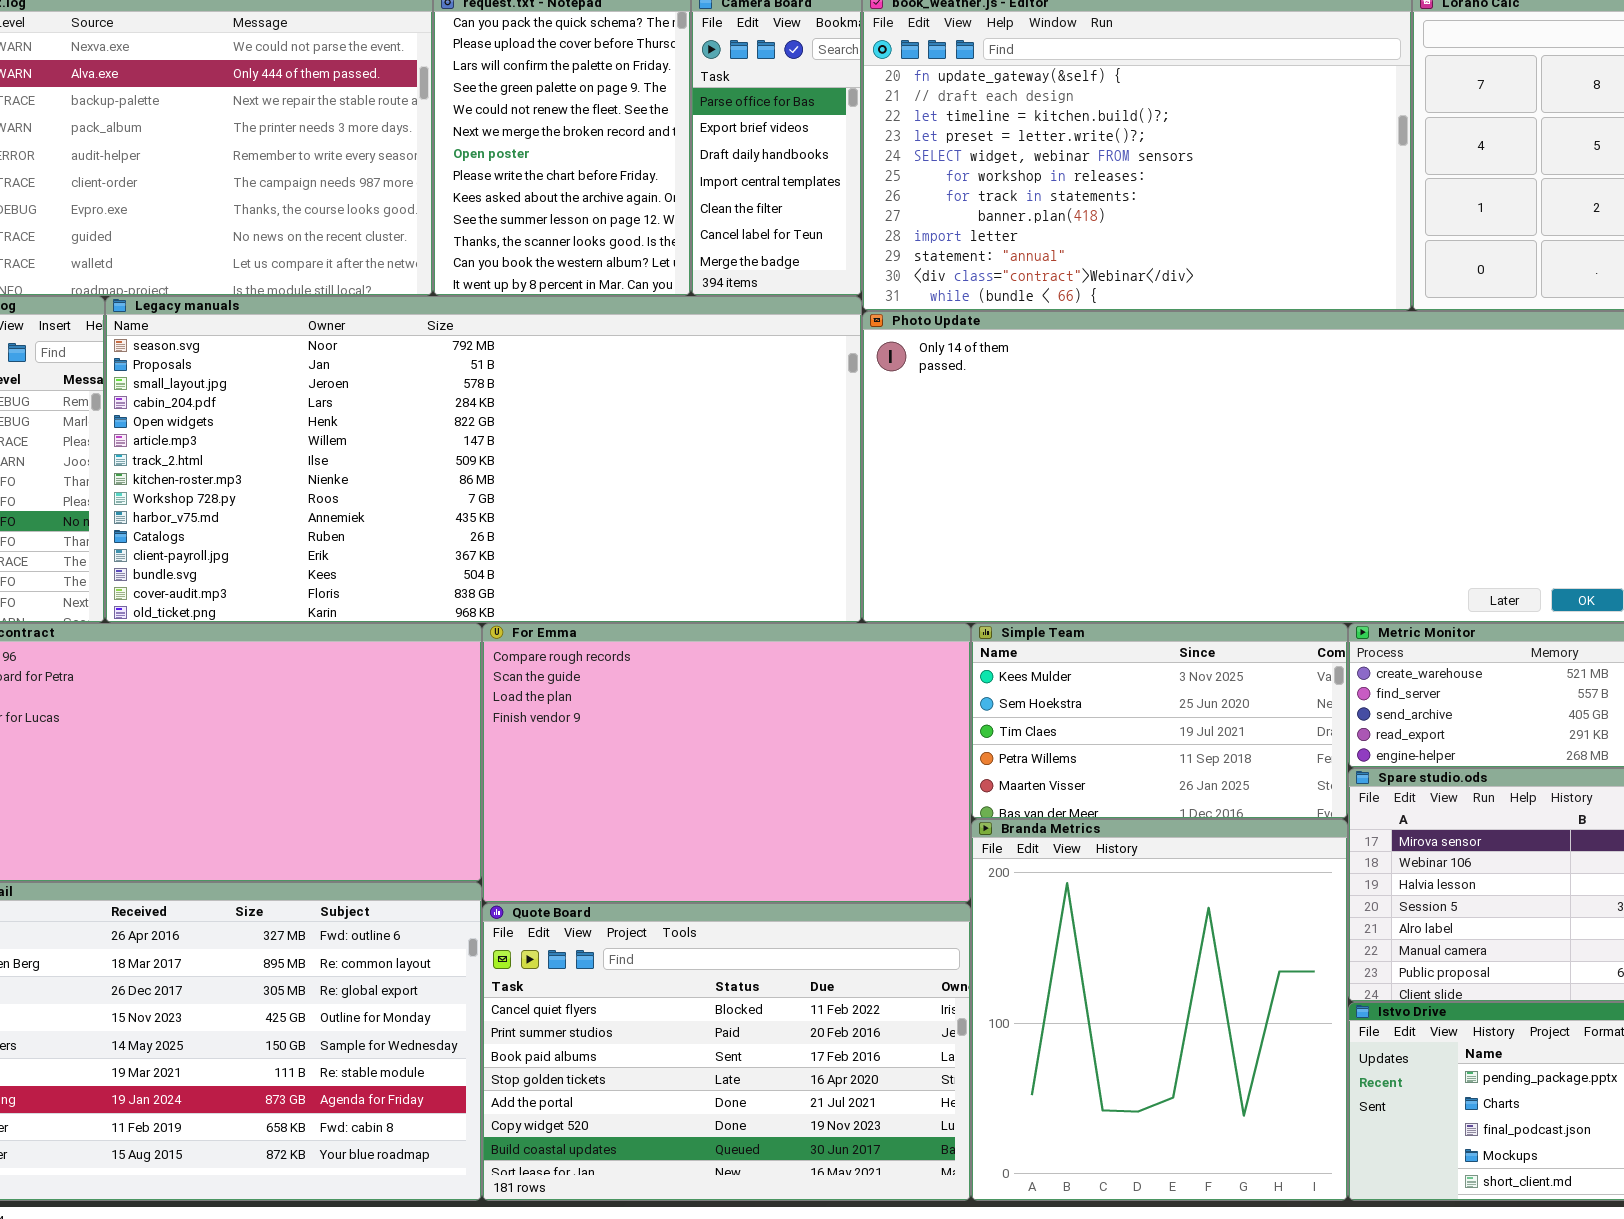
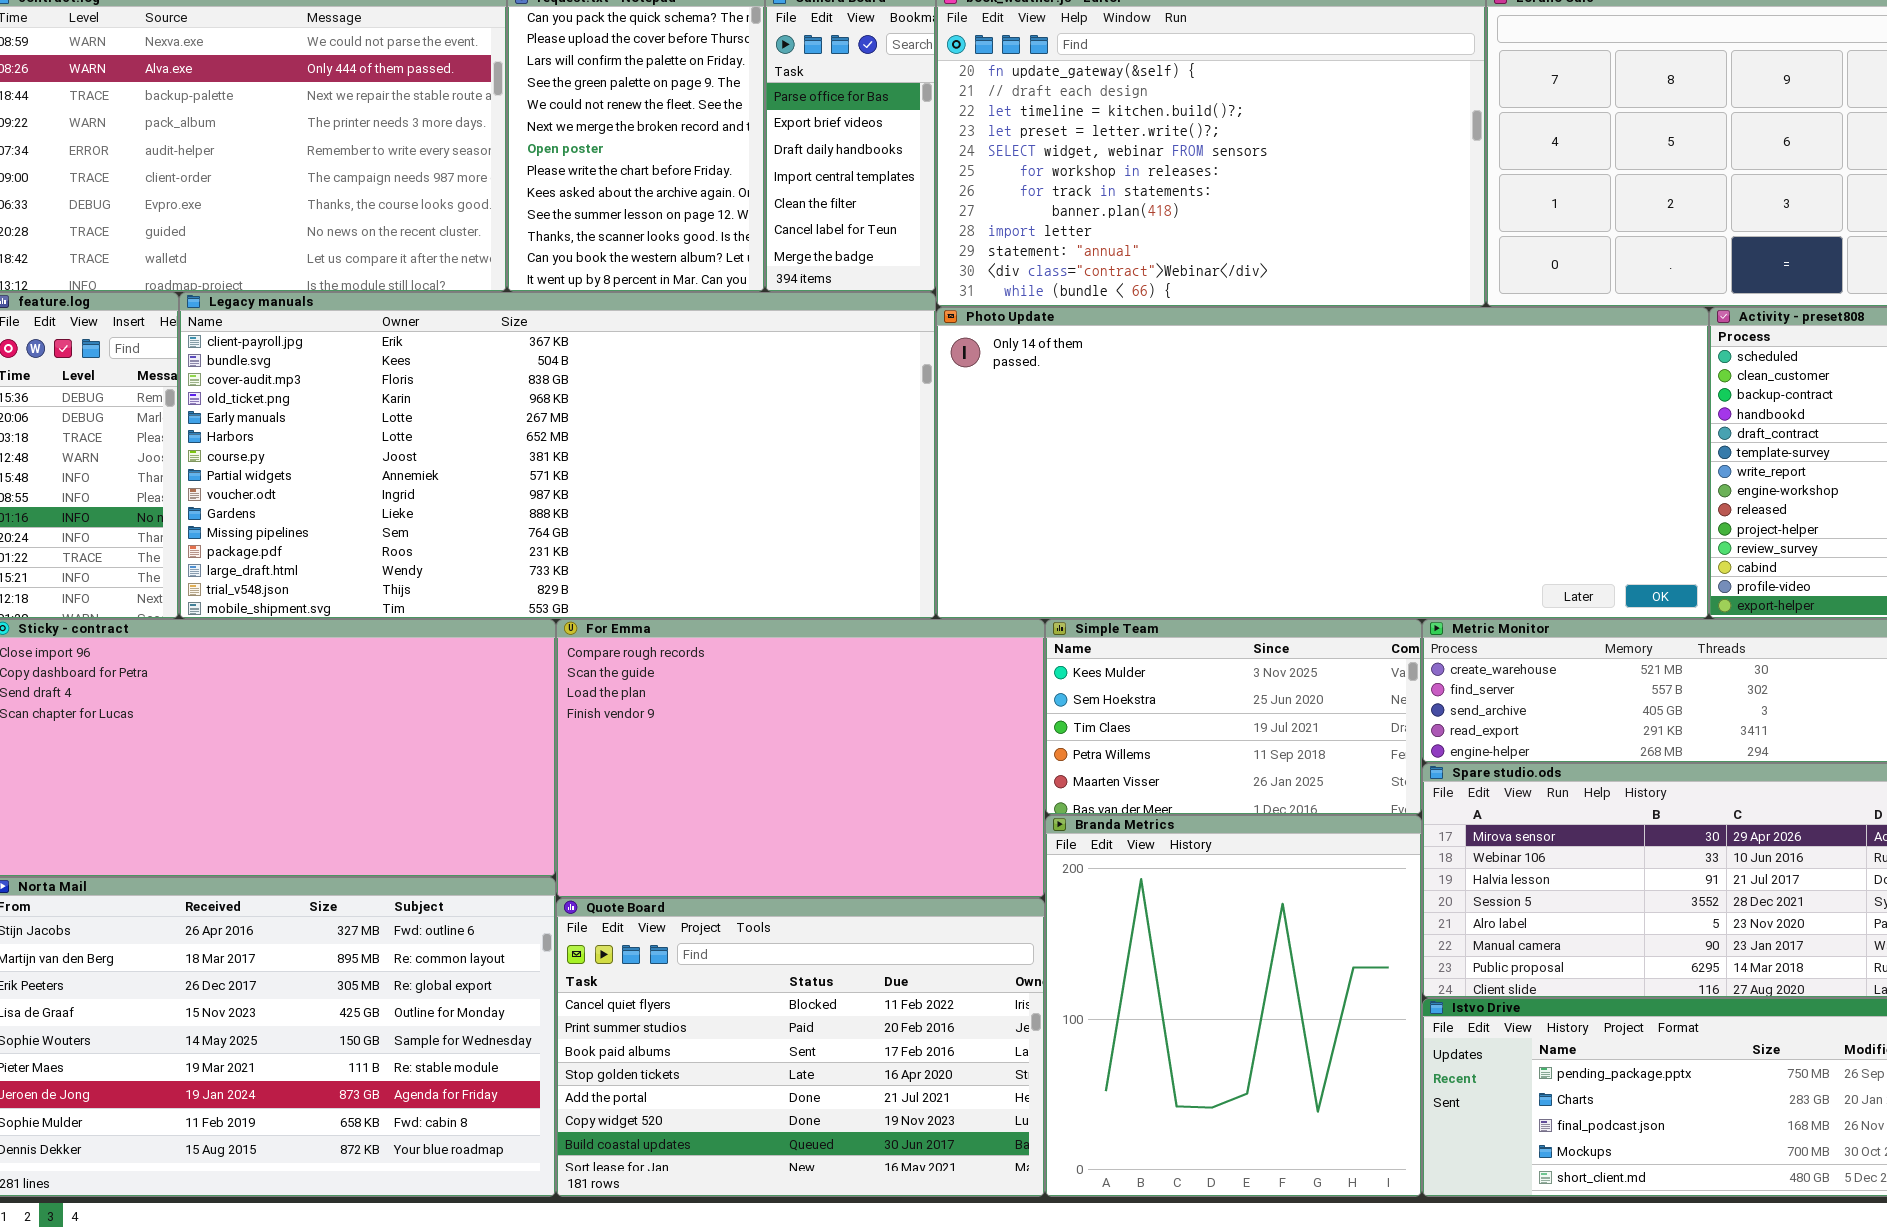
Legacy manuals: [105,296,862,623] -> [179,292,936,619], scrolled down 11 rows

